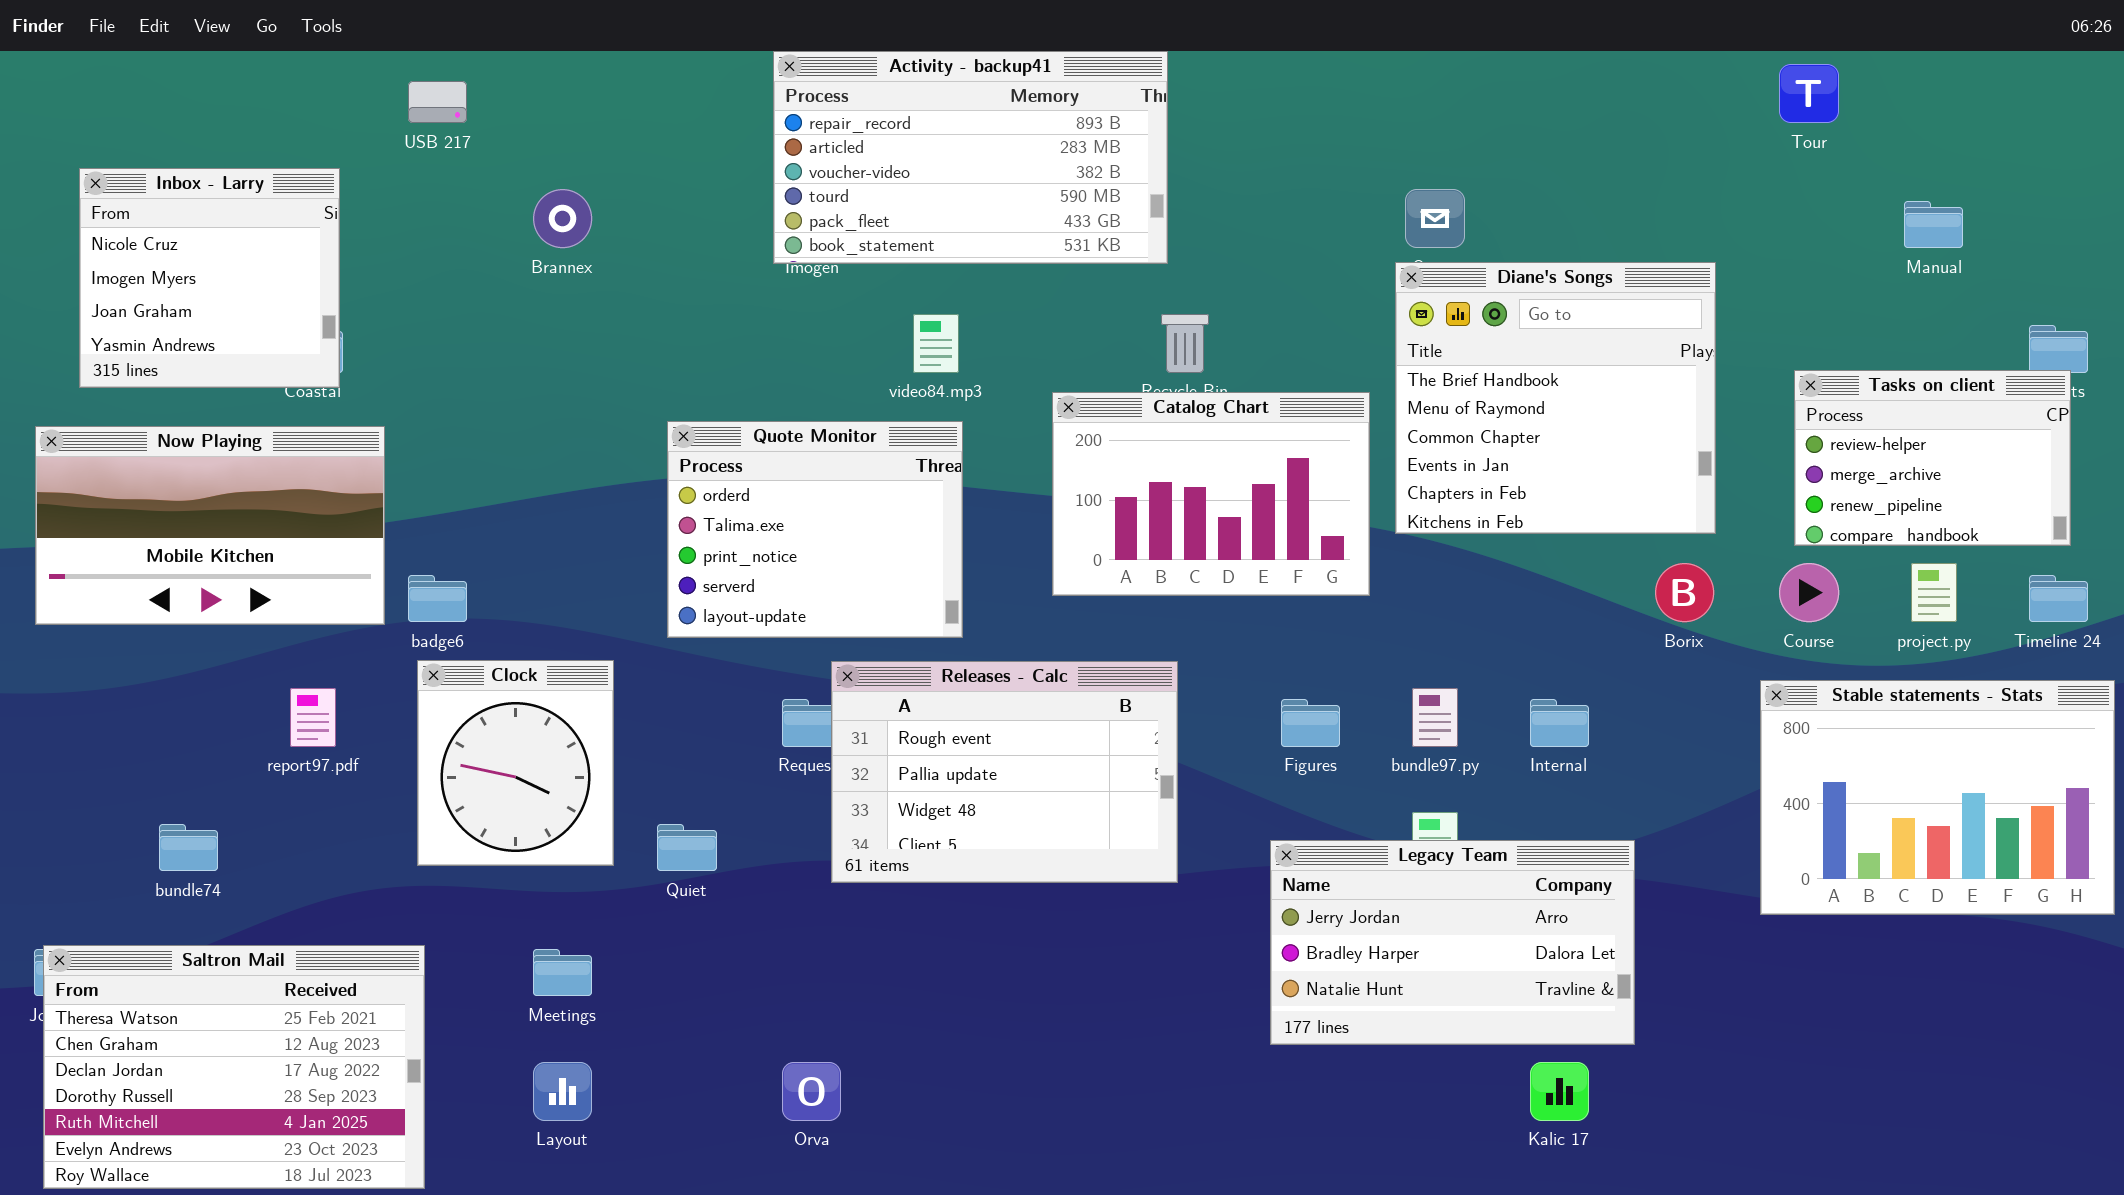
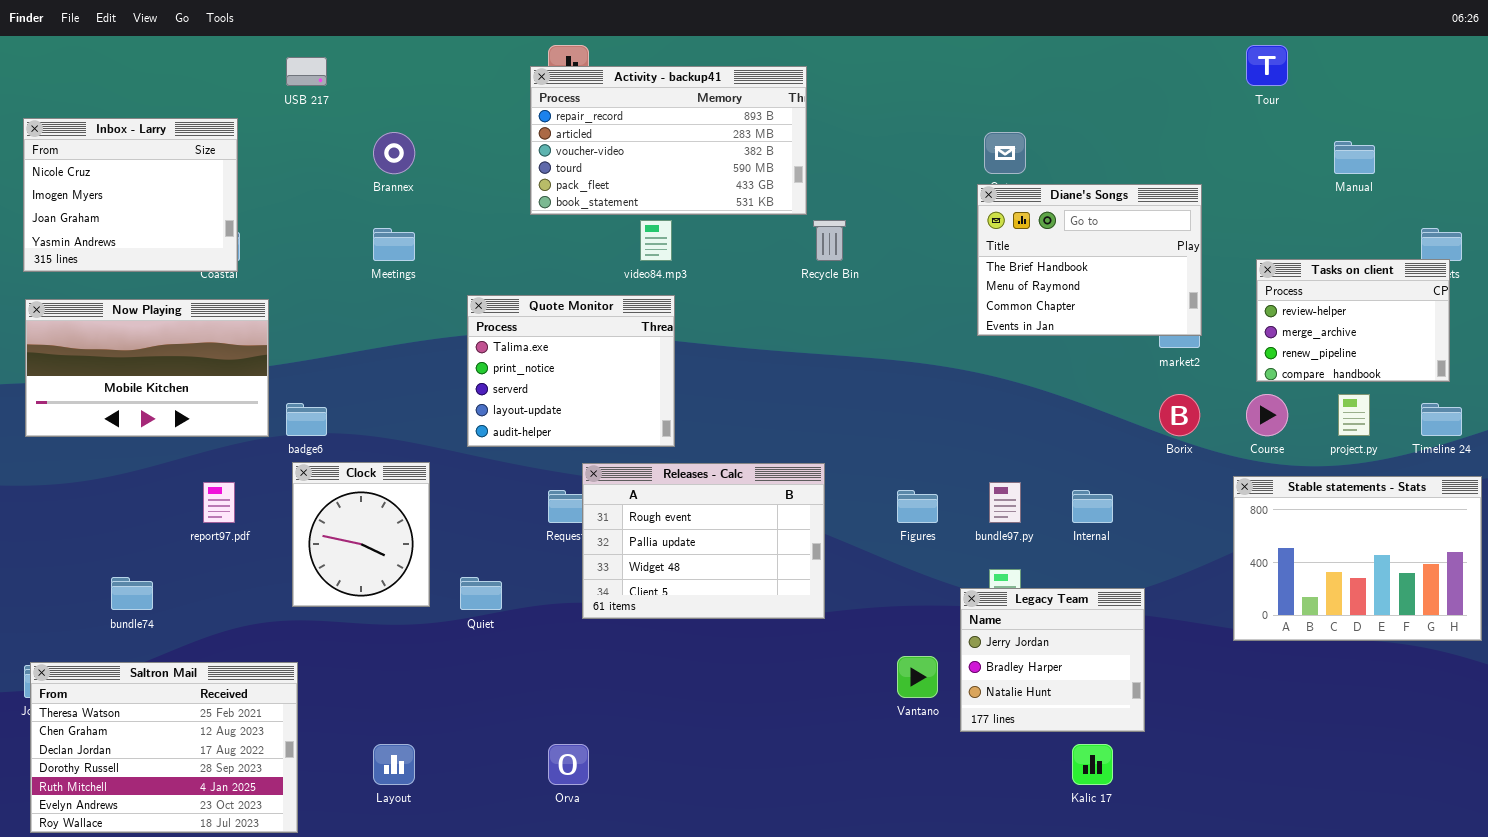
Activity - backup41: [773,51,1168,264] -> [530,66,807,215], moved
Inbox - Larry: [79,168,340,388] -> [23,118,238,272], resized
Diane's Songs: [1395,262,1716,534] -> [977,184,1202,336], resized
Catalog Chart: [1052,392,1370,596] -> none, closed
Quote Monitor: [667,421,963,638] -> [467,295,675,447], scrolled down 1 row
Legacy Team: [1270,840,1635,1045] -> [960,588,1145,732], resized
Meetings: [533,949,592,996] -> [373,228,415,261], moved

